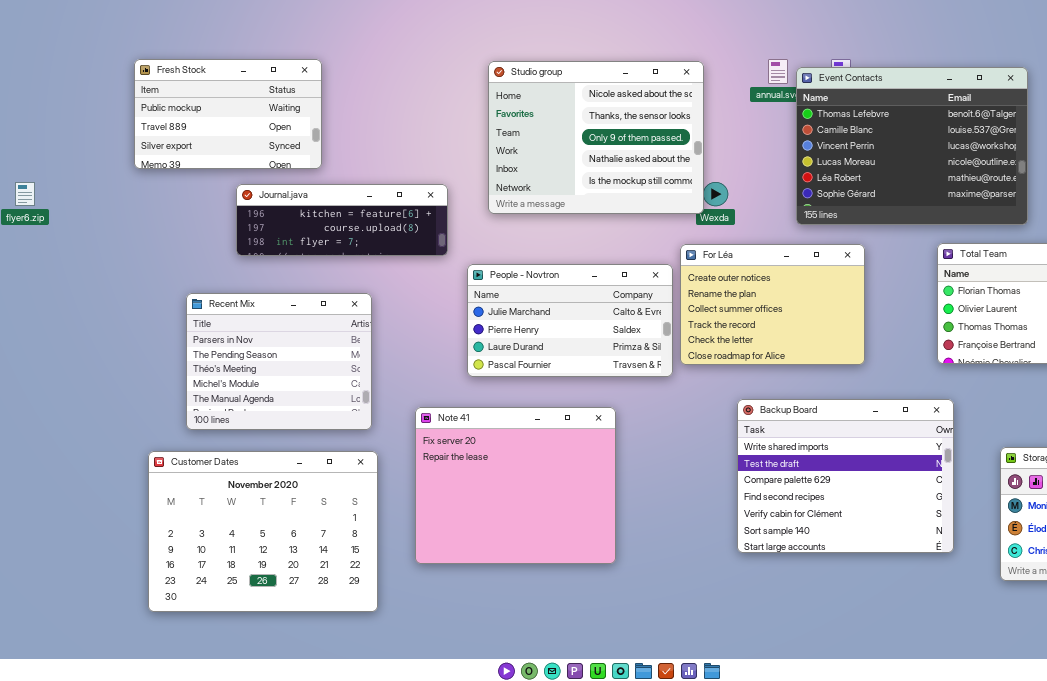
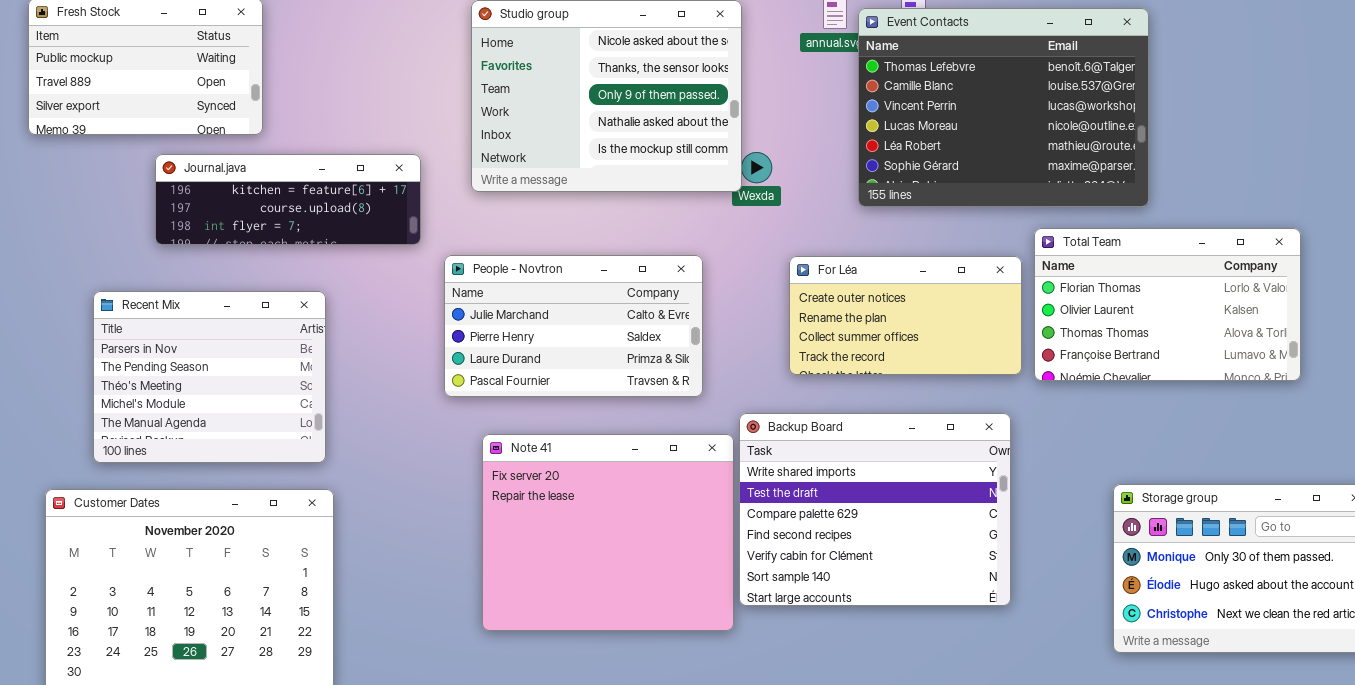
For Léa: [680,244,865,365] -> [789,256,1022,375], moved, resized
Backup Board: [737,399,954,553] -> [739,413,1011,606], moved
Note 41: [415,407,616,564] -> [482,434,734,631], moved

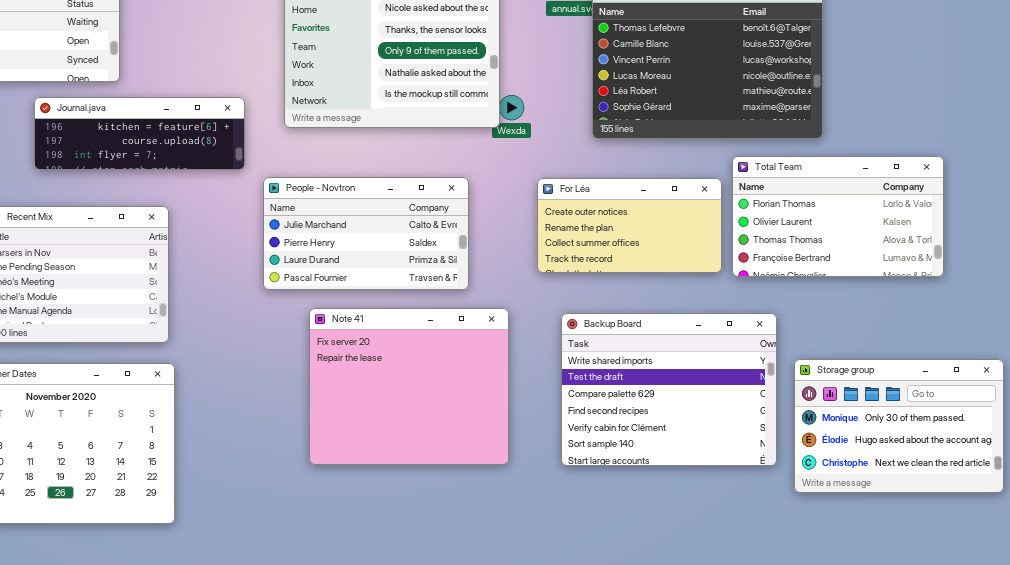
Backup Board: [739,413,1011,606] -> [561,313,777,466], moved
Note 41: [482,434,734,631] -> [309,308,509,465], moved

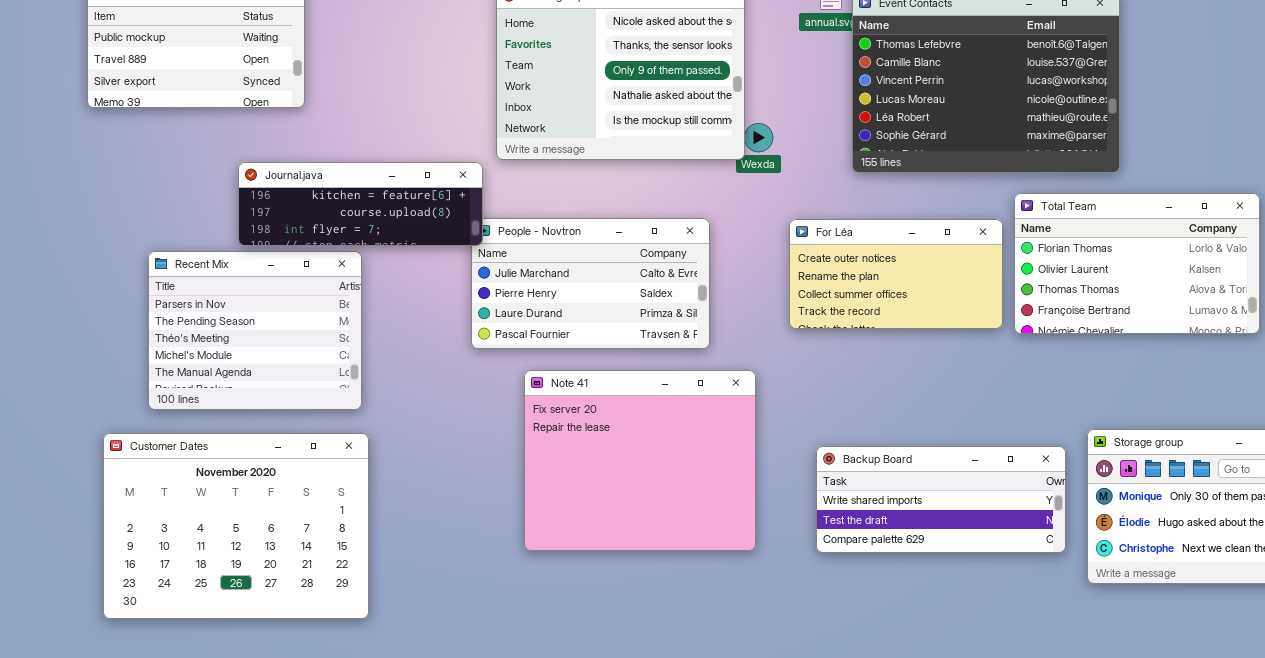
Journal.java: [34,97,245,170] -> [238,162,483,246], moved
Backup Board: [561,313,777,466] -> [816,446,1066,553], resized

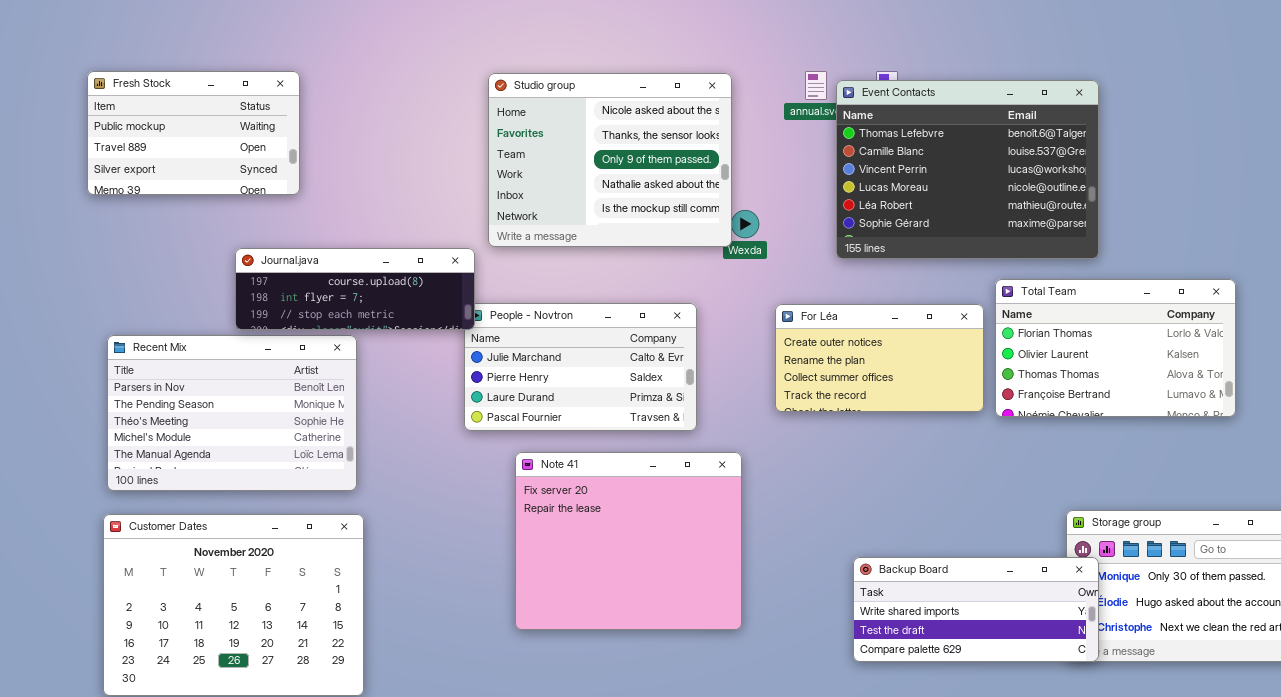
Journal.java: [238,162,483,246] -> [235,248,475,330], scrolled down 1 row
Recent Mix: [148,251,362,410] -> [107,335,357,491], resized
Backup Board: [816,446,1066,553] -> [853,557,1099,662], moved

